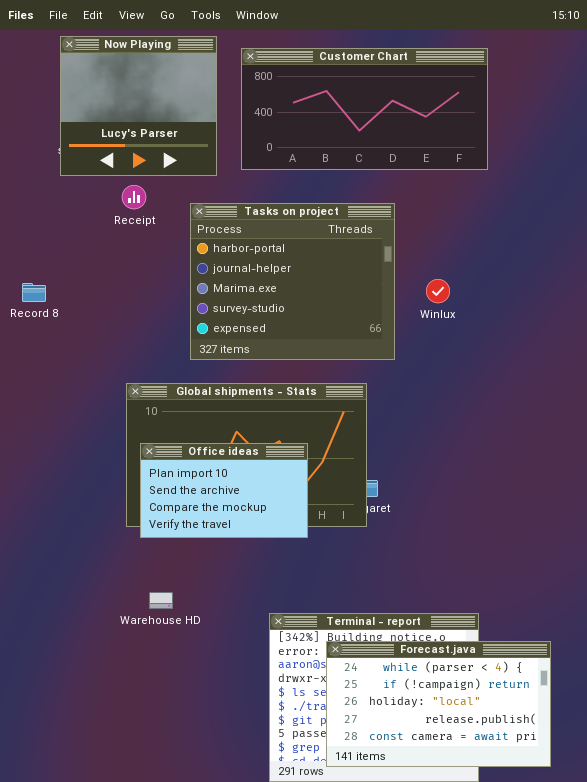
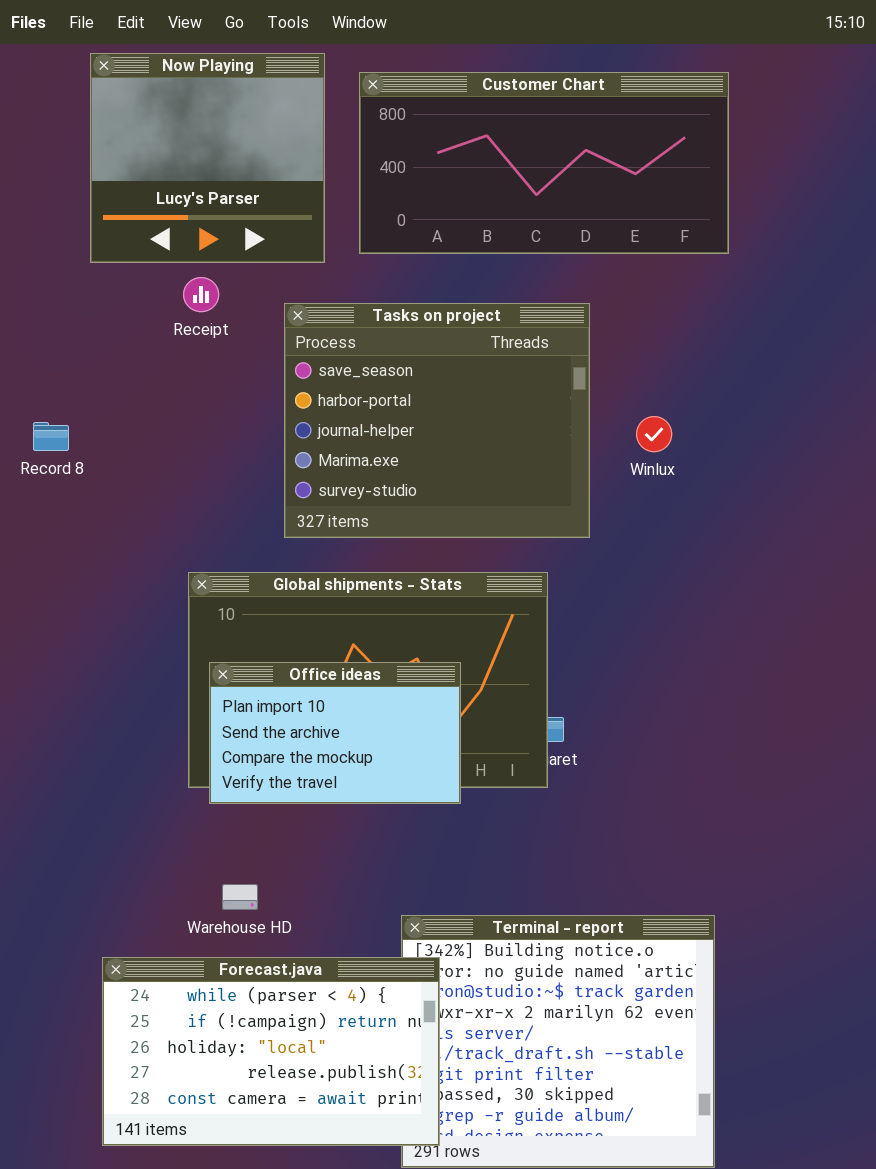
Tasks on project: [190,203,395,360] -> [284,303,590,538], scrolled up 1 row
Forecast.java: [326,641,551,767] -> [102,957,440,1146], moved

